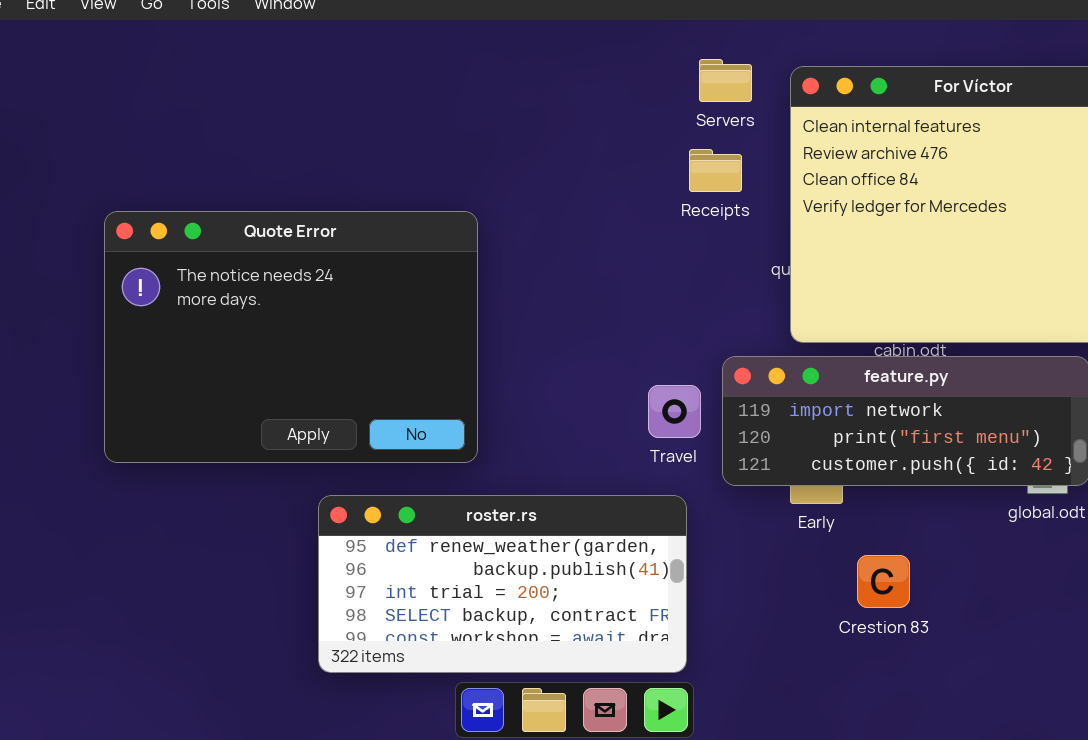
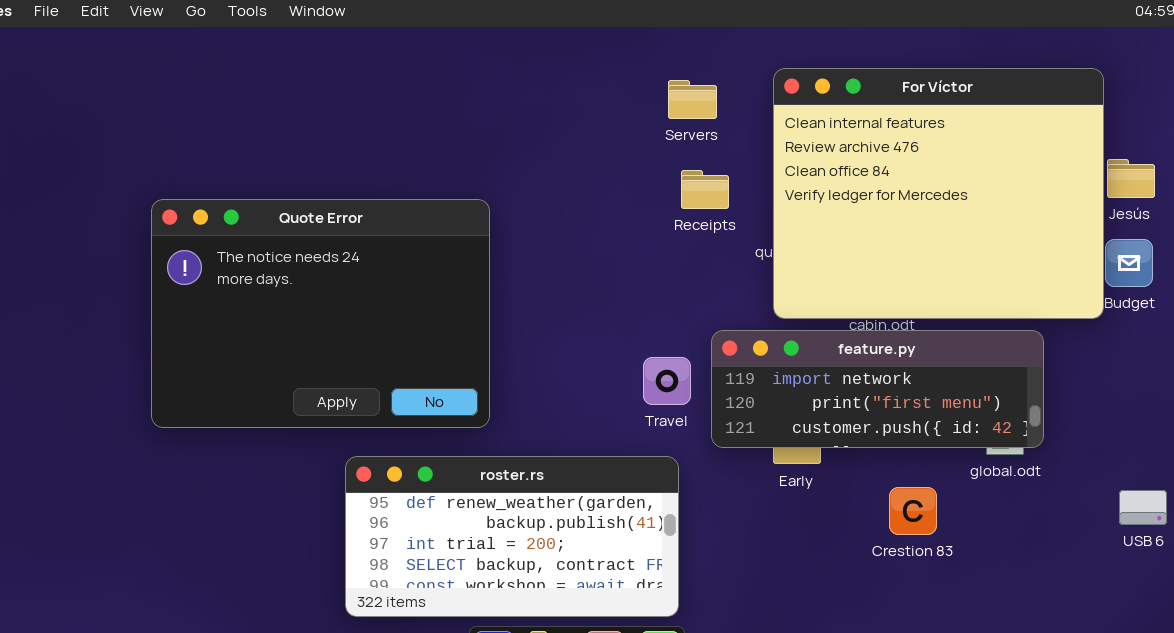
Servers: [699,59,752,102] -> [668,80,717,119], moved
Receipts: [689,149,742,192] -> [681,170,729,209], moved
Crestion 83: [857,555,910,608] -> [889,487,937,535], moved

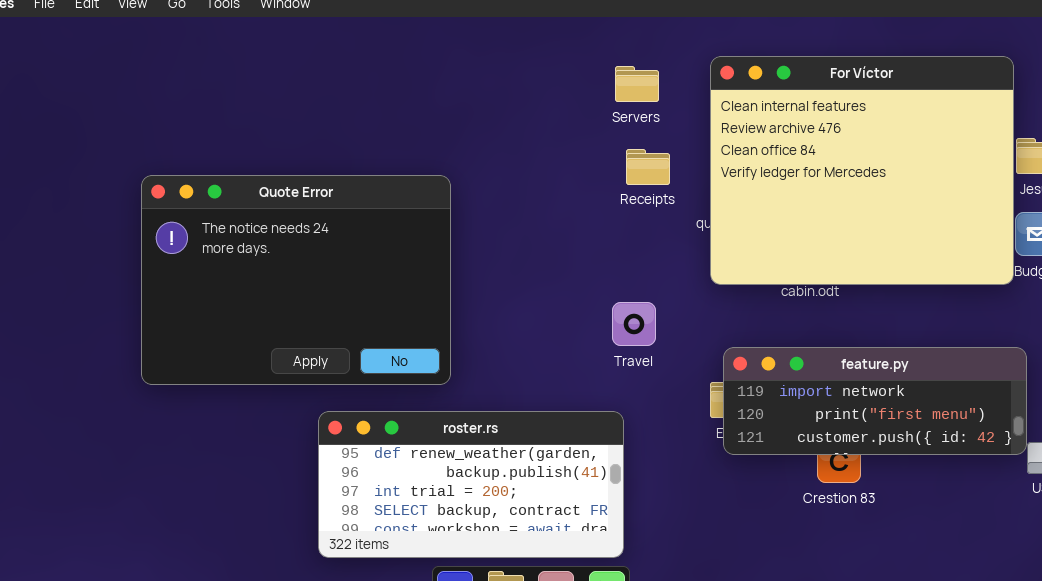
feature.py: [711,330,1044,448] -> [723,347,1027,455], moved
Travel: [643,357,691,405] -> [612,302,656,346], moved

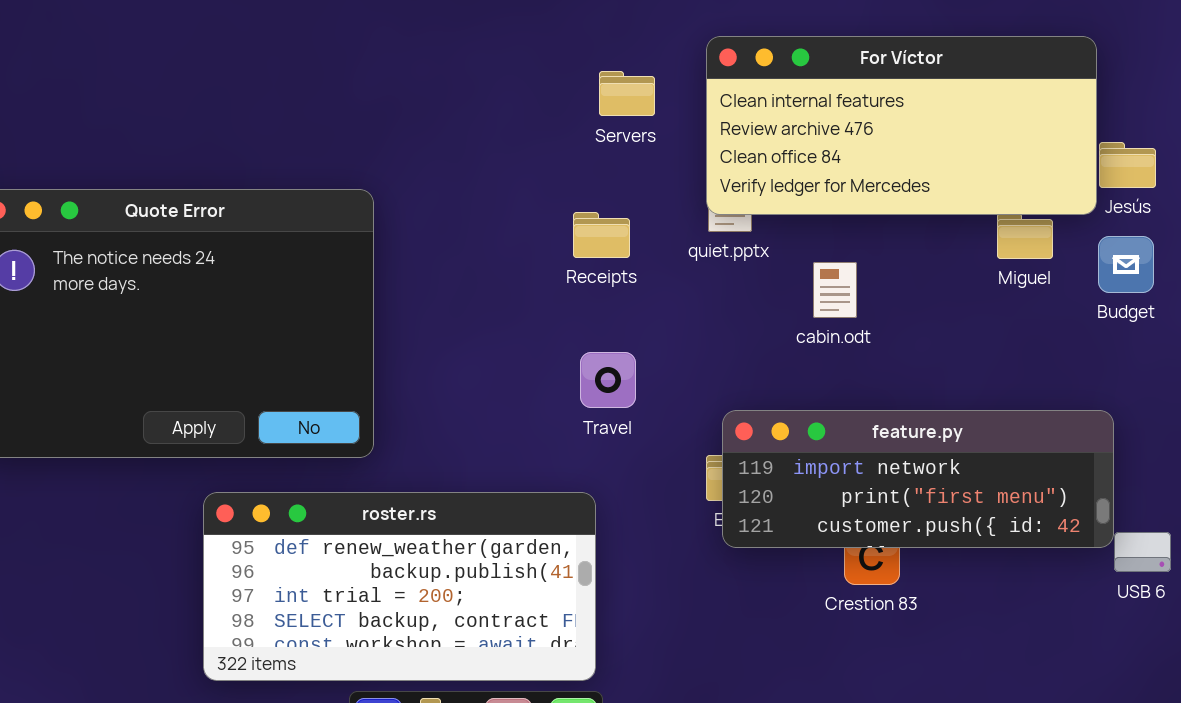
For Víctor: [710,56,1014,285] -> [706,36,1097,215], resized
Servers: [615,66,659,102] -> [599,71,655,116], moved
Receipts: [626,149,670,185] -> [573,212,630,258], moved

